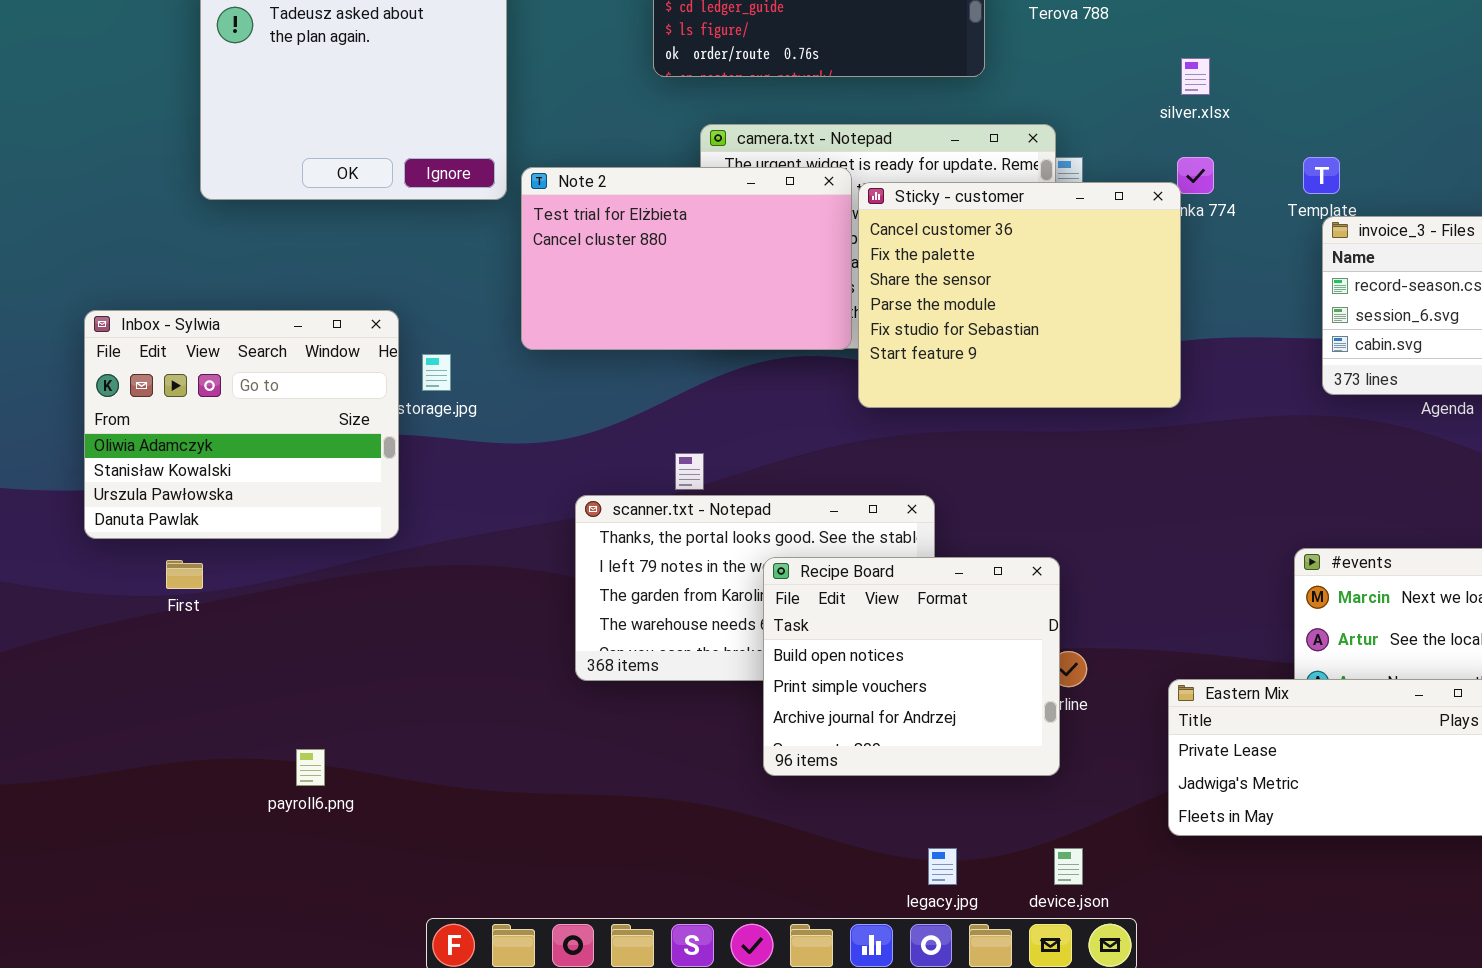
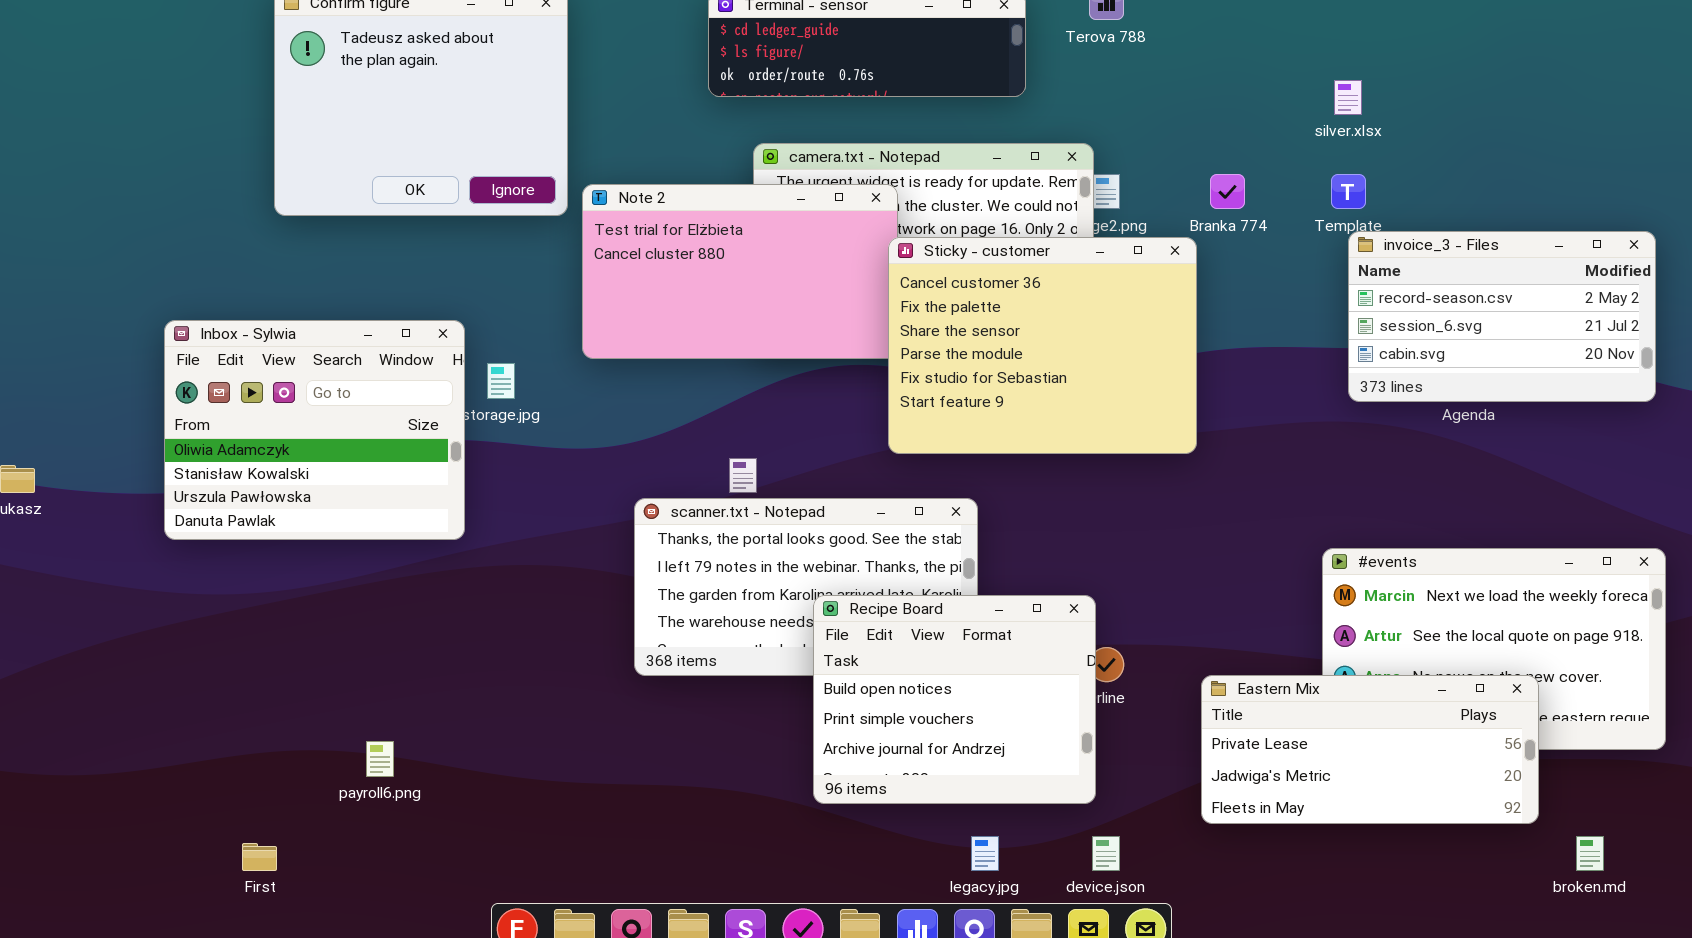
silver.xlsx: [1181,58,1210,95] -> [1334,80,1362,115], moved
Sticky - customer: [858,182,1181,408] -> [888,237,1197,454], moved
Recipe Board: [763,557,1060,776] -> [813,595,1096,804], moved
First: [166,560,203,589] -> [242,843,277,871], moved

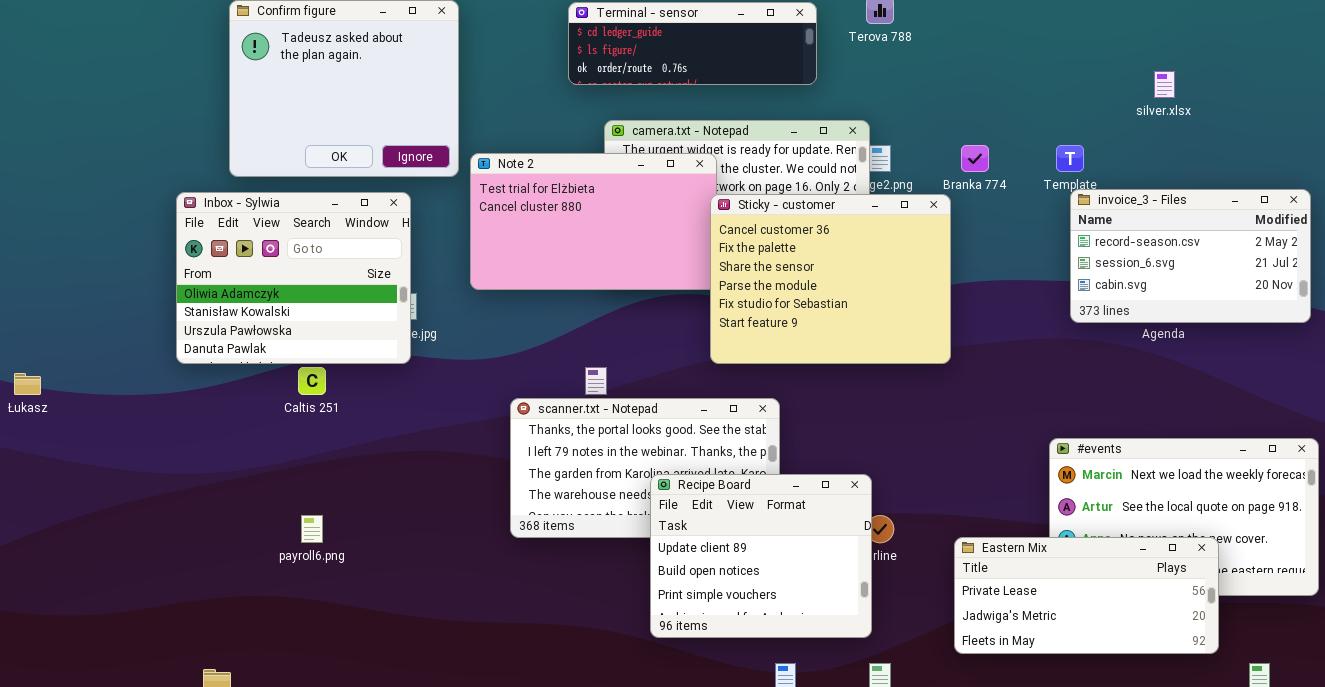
silver.xlsx: [1334,80,1362,115] -> [1154,71,1175,98], moved
Inbox - Sylwia: [164,320,465,540] -> [176,192,411,364], moved
Recipe Board: [813,595,1096,804] -> [650,474,872,638], scrolled up 1 row
payroll6.png: [366,741,394,777] -> [301,515,323,543], moved

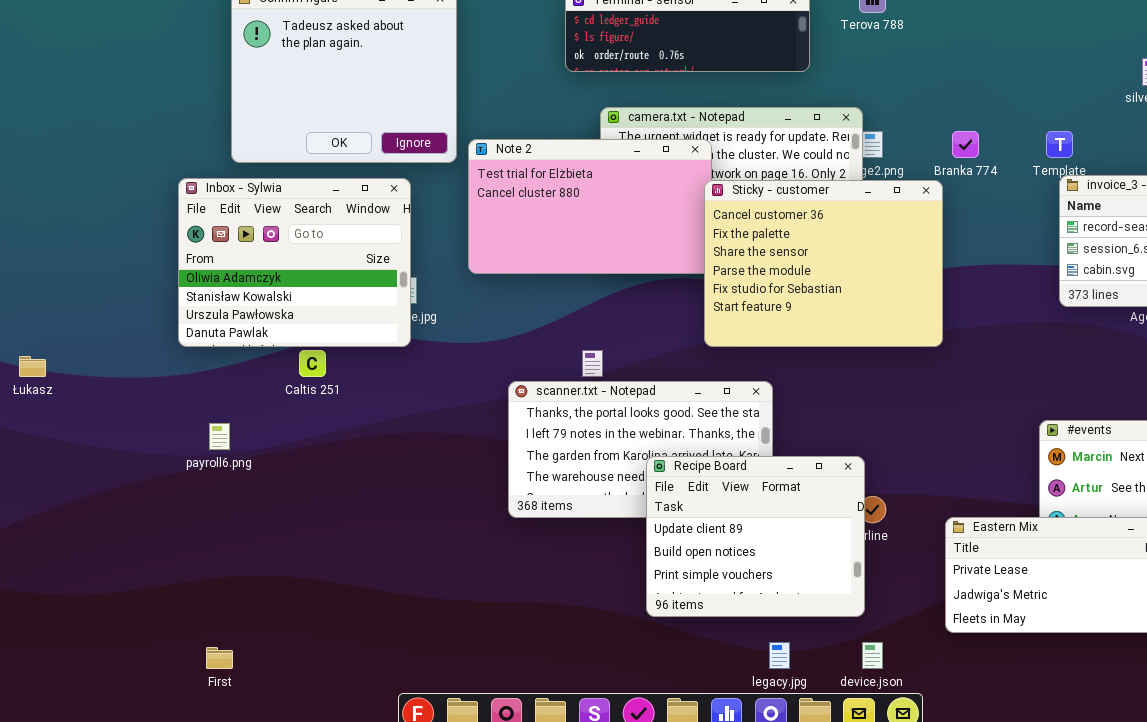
payroll6.png: [301,515,323,543] -> [209,423,230,450], moved

